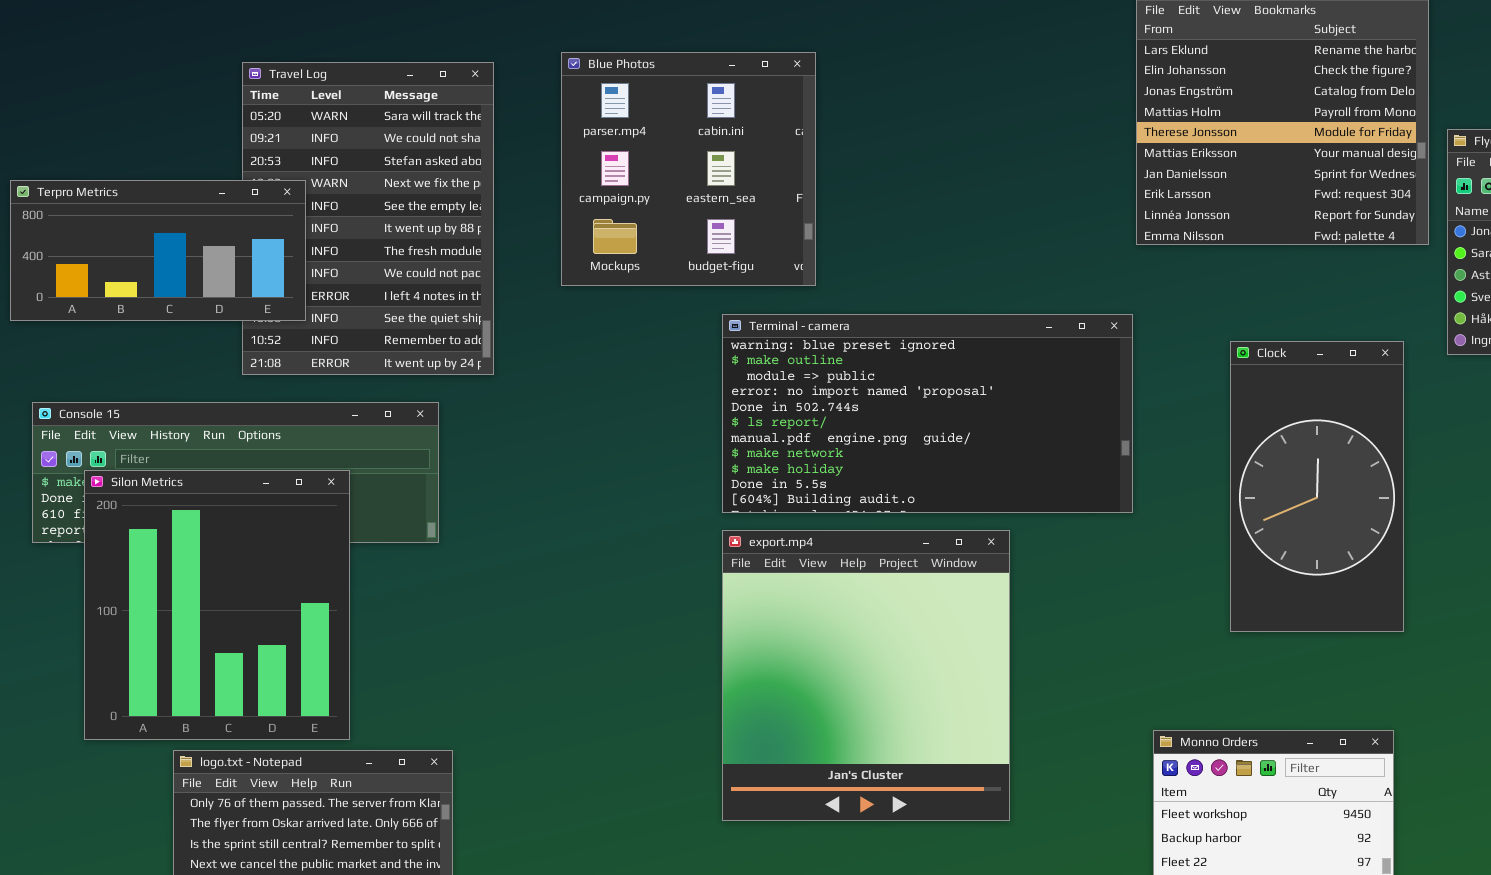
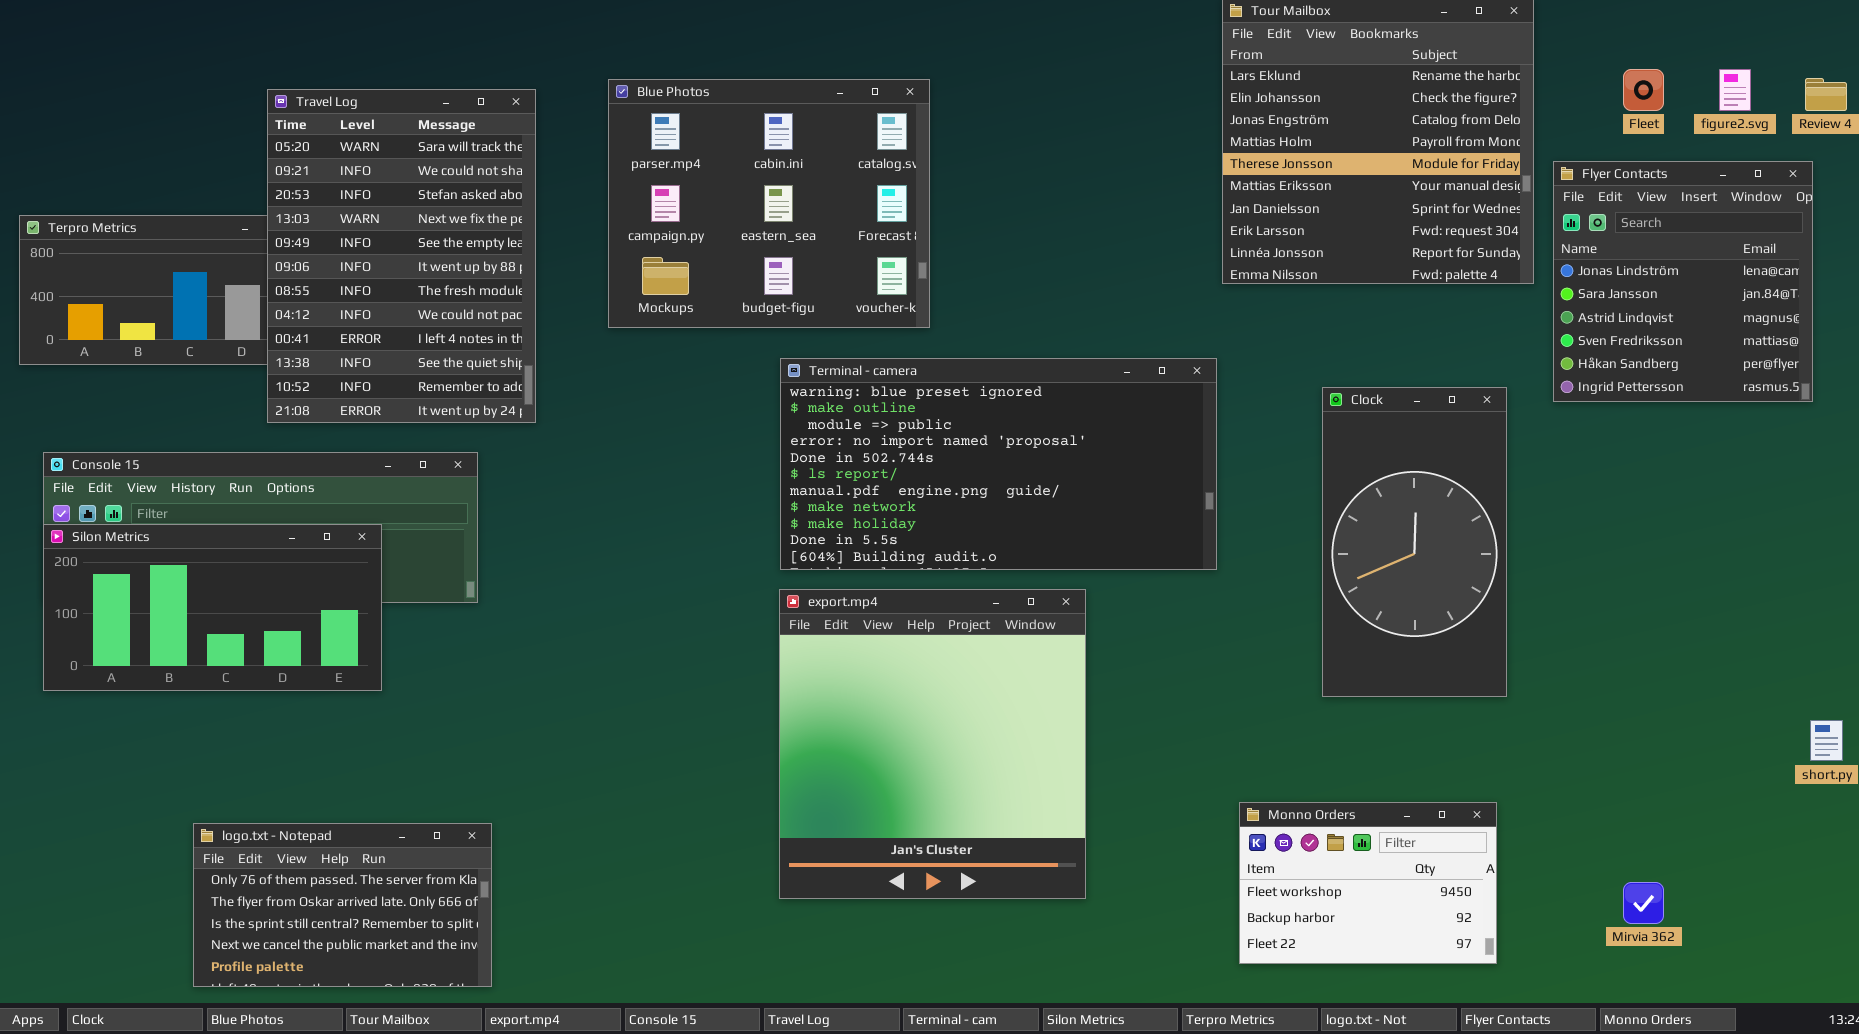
Blue Photos: [561,52,816,286] -> [608,79,930,328], resized
Travel Log: [242,62,494,375] -> [267,89,536,423], raised
Silon Metrics: [84,470,350,740] -> [43,524,382,691], resized

